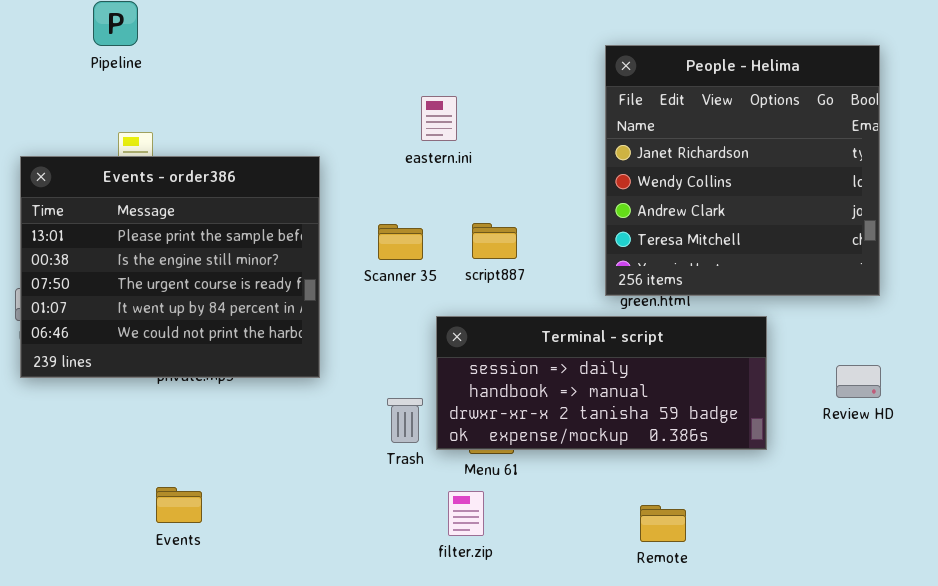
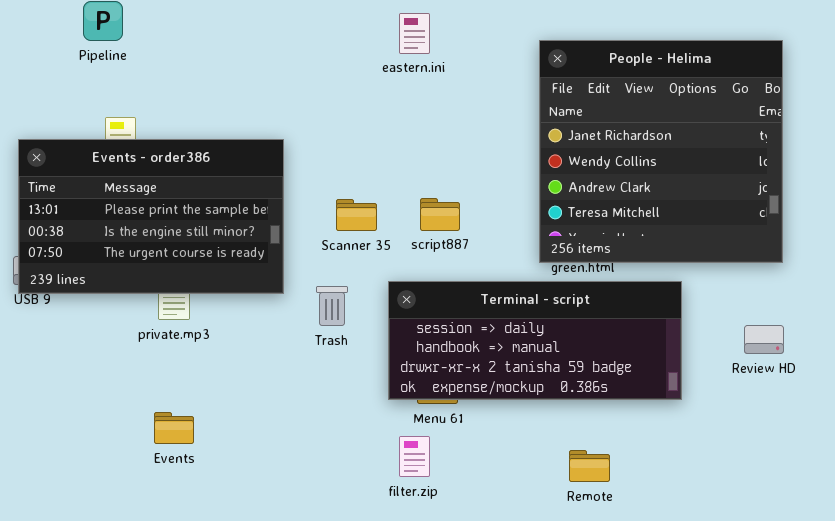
eastern.ini: [421,96,457,141] -> [399,13,430,54], moved
Events - order386: [20,156,320,378] -> [18,139,284,294], resized
Trash: [387,398,423,443] -> [316,286,348,326], moved
Events: [156,487,202,523] -> [154,412,194,444], moved

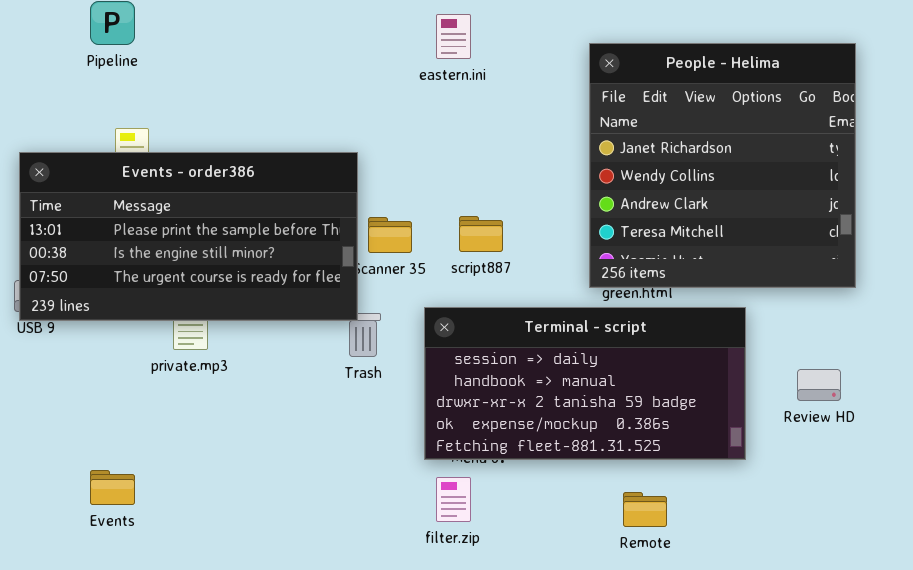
Events - order386: [18,139,284,294] -> [19,152,358,321], resized
Terminal - script: [388,281,682,400] -> [424,307,746,460], resized
Review HD: [744,325,784,354] -> [797,369,841,401], moved
Events: [154,412,194,444] -> [90,470,135,505], moved

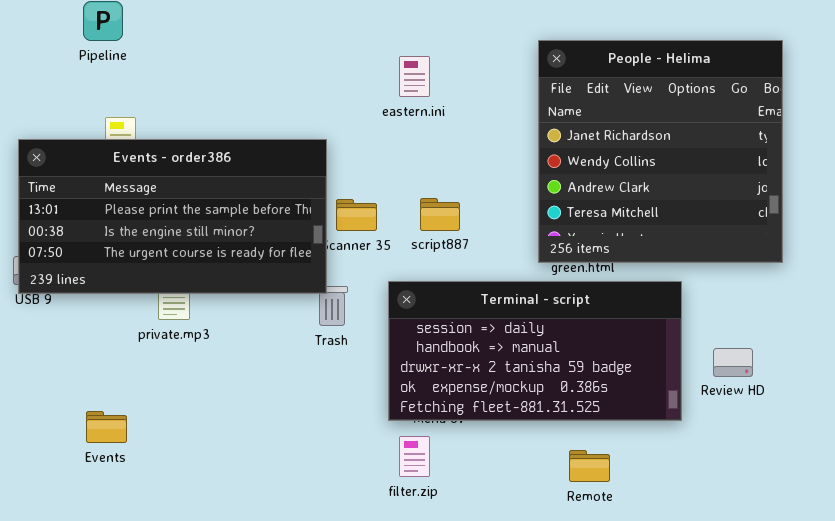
eastern.ini: [436,14,471,59] -> [399,56,430,97], moved
Review HD: [797,369,841,401] -> [713,348,753,377], moved
Events: [90,470,135,505] -> [86,411,127,443], moved

